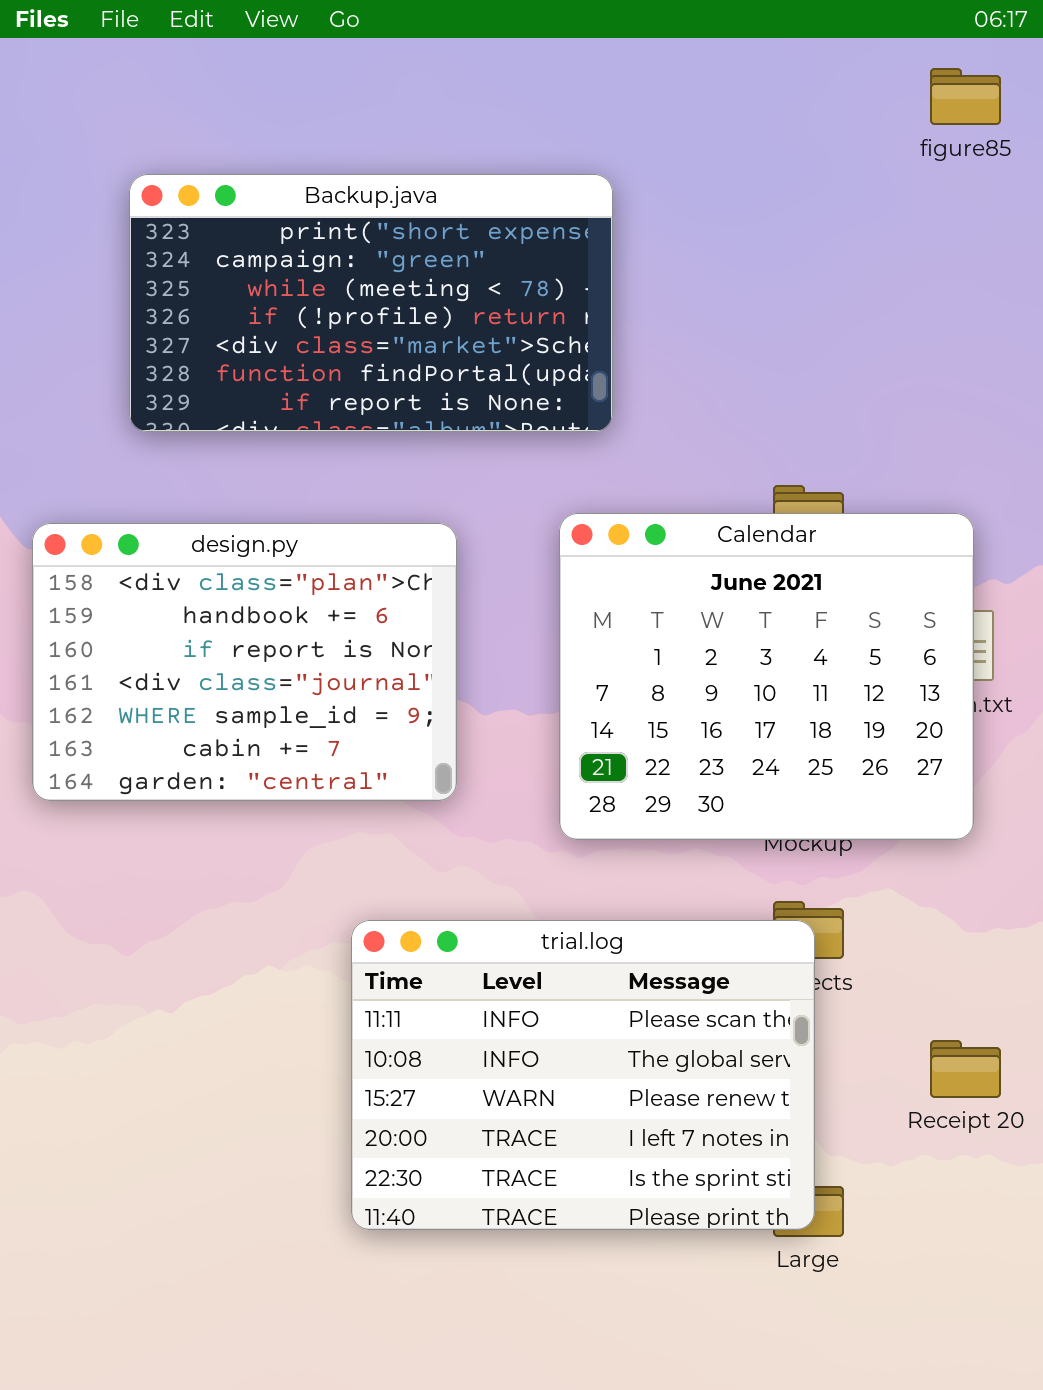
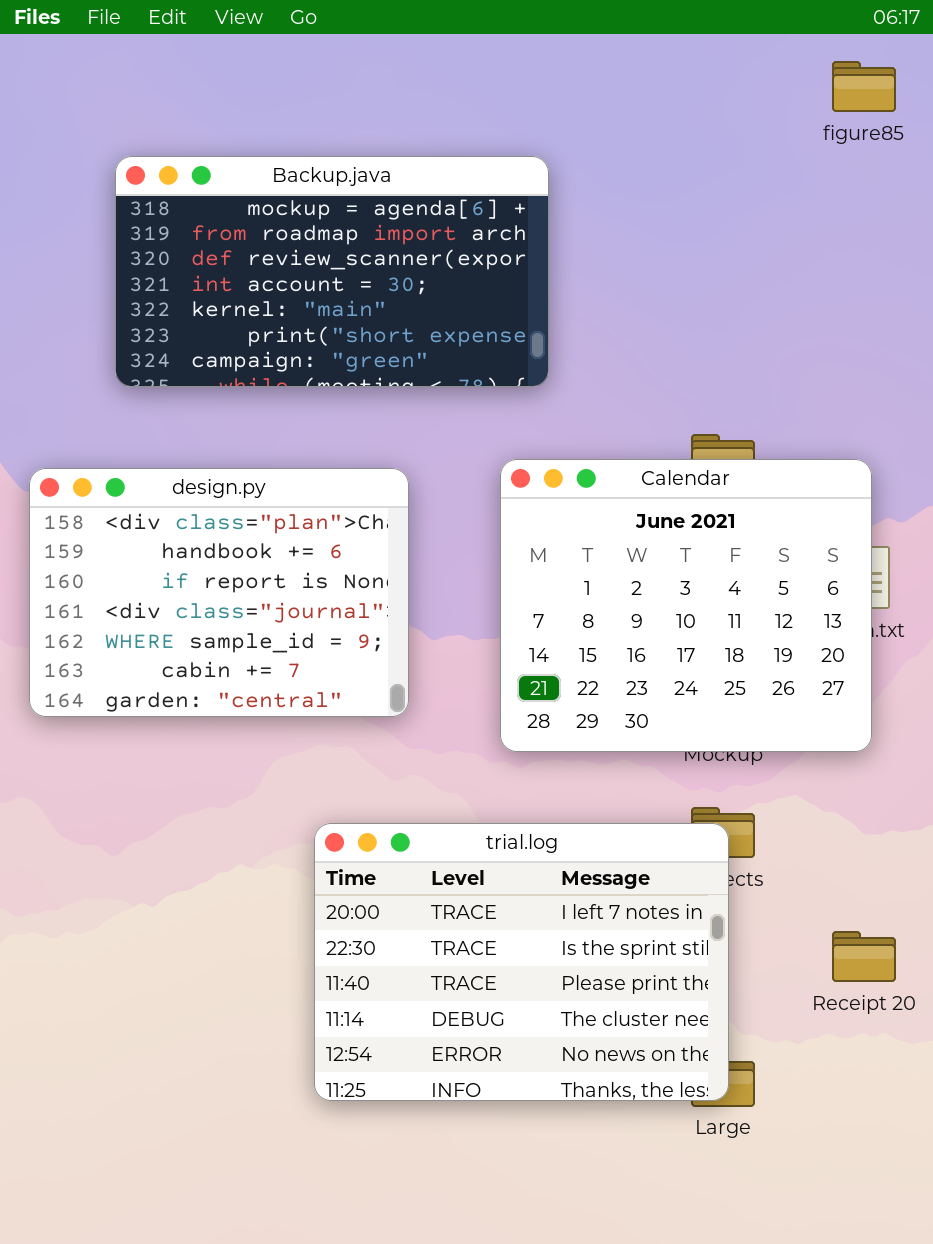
Backup.java: [129,174,613,432] -> [115,156,549,387], scrolled up 5 rows
trial.log: [351,920,815,1230] -> [314,823,729,1101], scrolled down 3 rows

